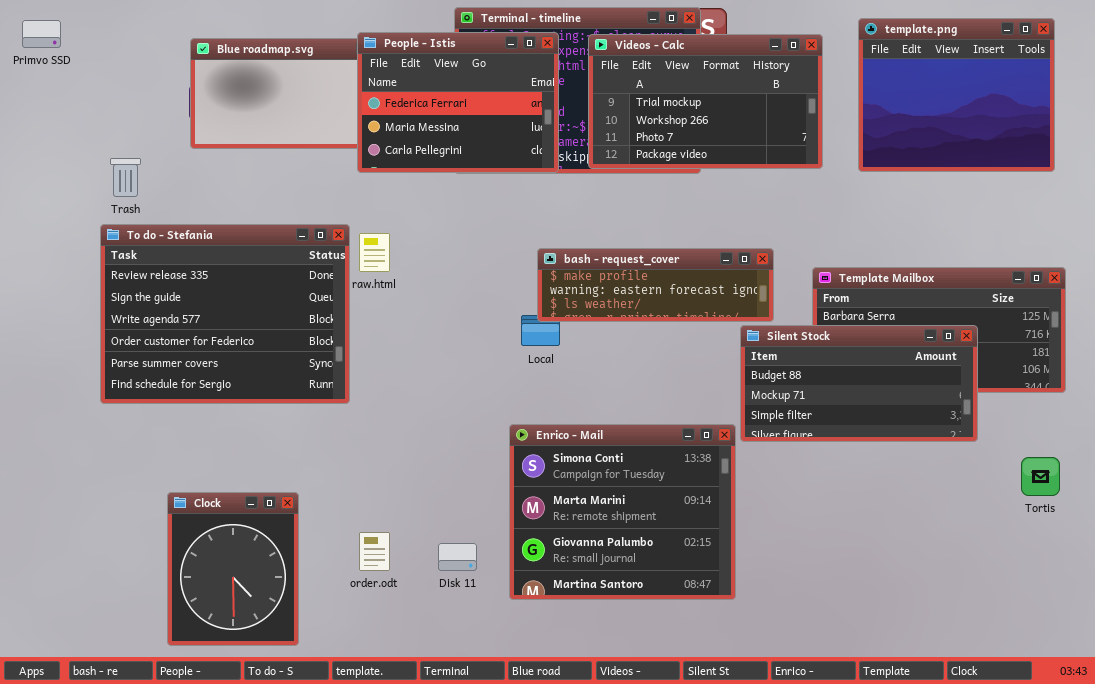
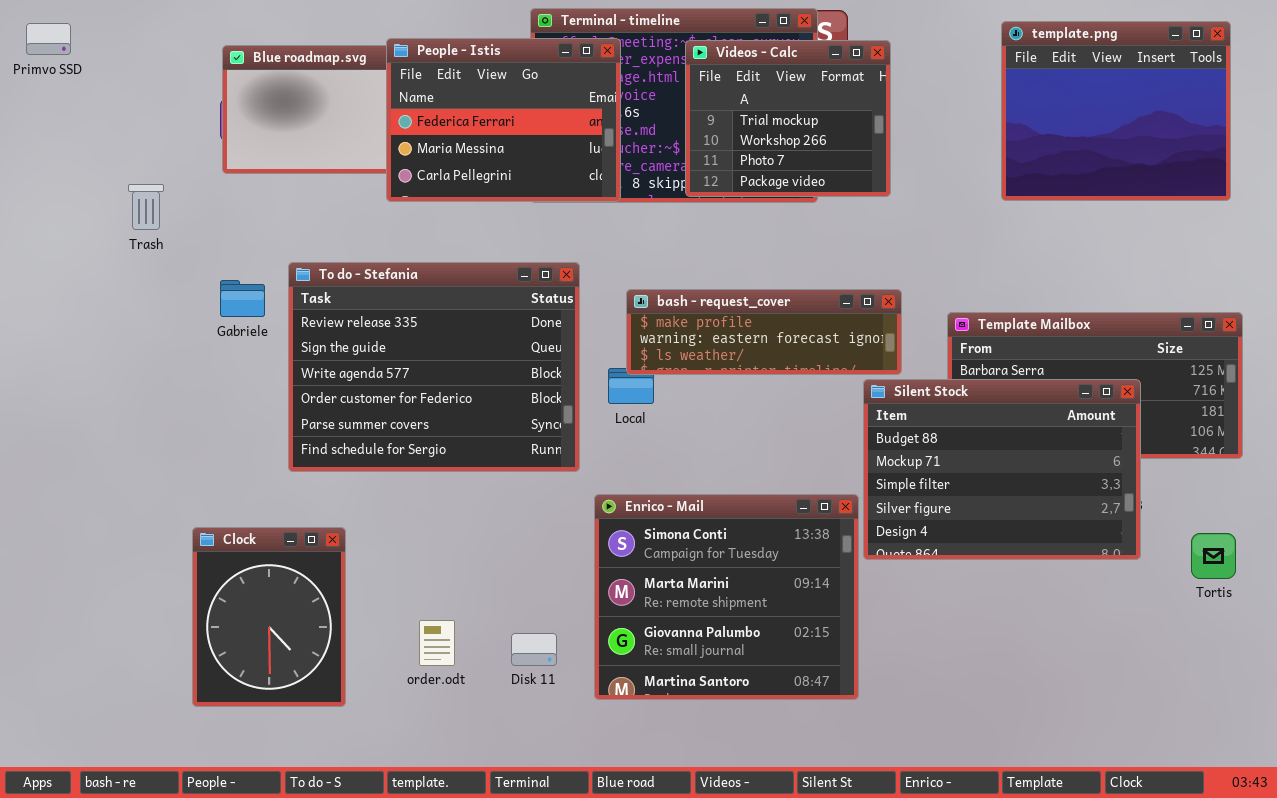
People - Istis: [357,32,559,173] -> [386,38,621,202], moved
Videos - Calc: [588,34,823,169] -> [685,40,891,197], resized
To do - Stefania: [100,224,350,404] -> [288,262,580,472], moved
Silent Stock: [740,325,978,442] -> [863,379,1141,560], resized
Clock: [167,492,299,646] -> [192,527,346,707], moved

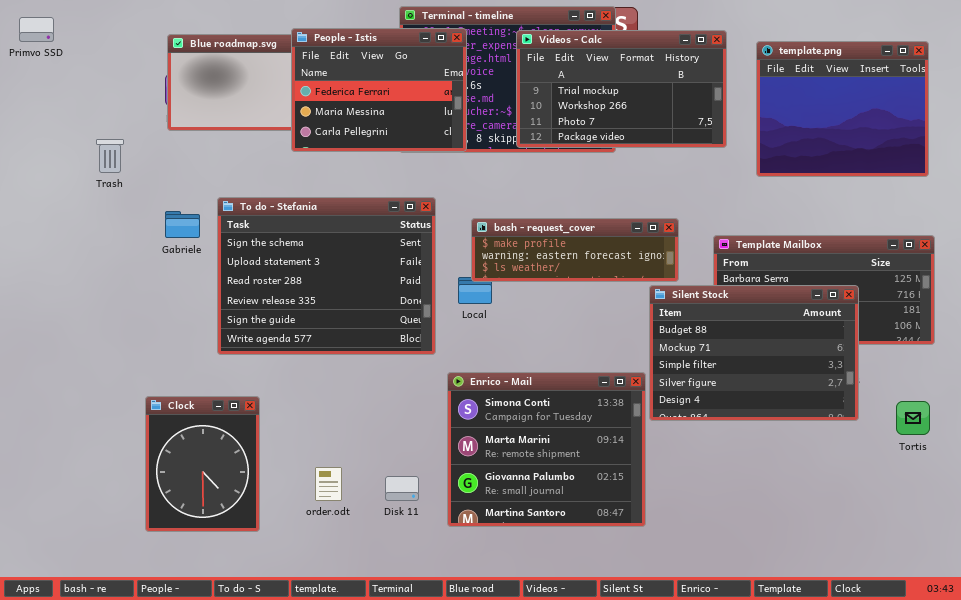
template.png: [1001,21,1231,201] -> [756,41,929,177], moved
Videos - Calc: [685,40,891,197] -> [516,30,727,148], resized
To do - Stefania: [288,262,580,472] -> [217,197,436,355], scrolled up 3 rows

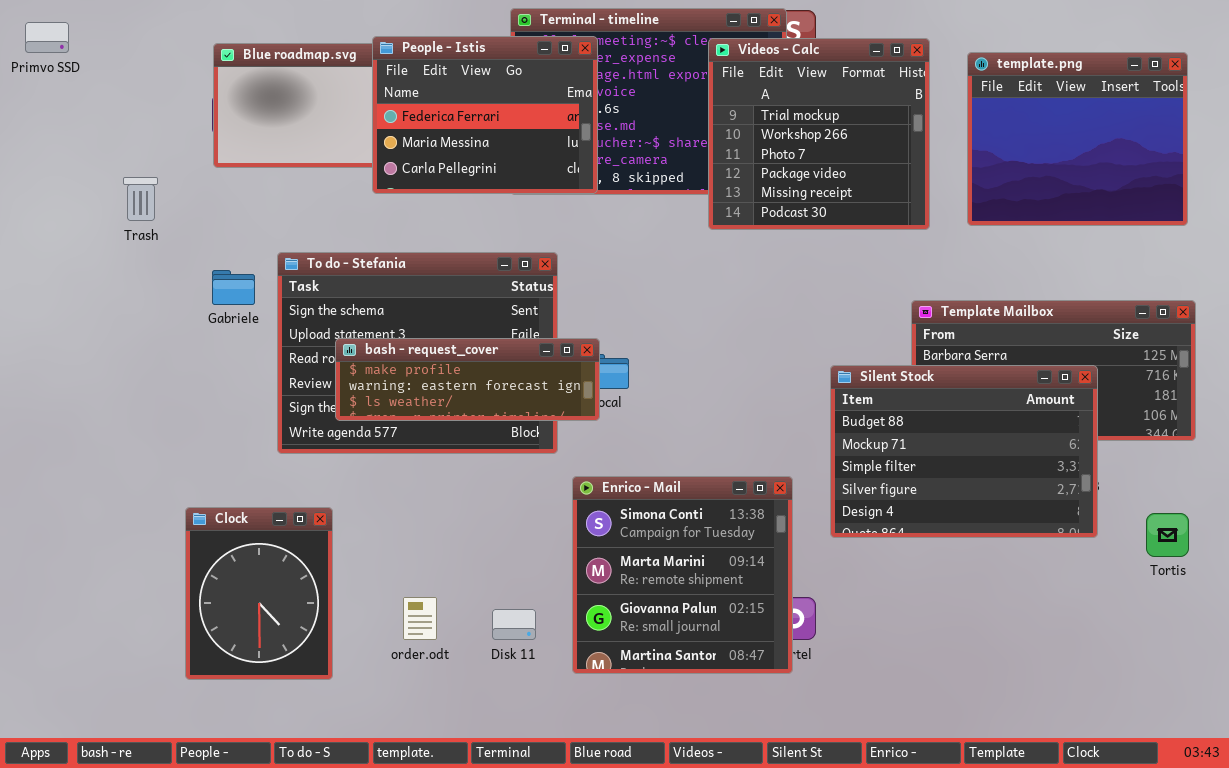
Videos - Calc: [516,30,727,148] -> [708,38,930,230], resized
bash - request_cover: [471,218,679,282] -> [335,338,600,421], moved
Enrico - Mail: [447,372,646,527] -> [572,476,793,674], resized

